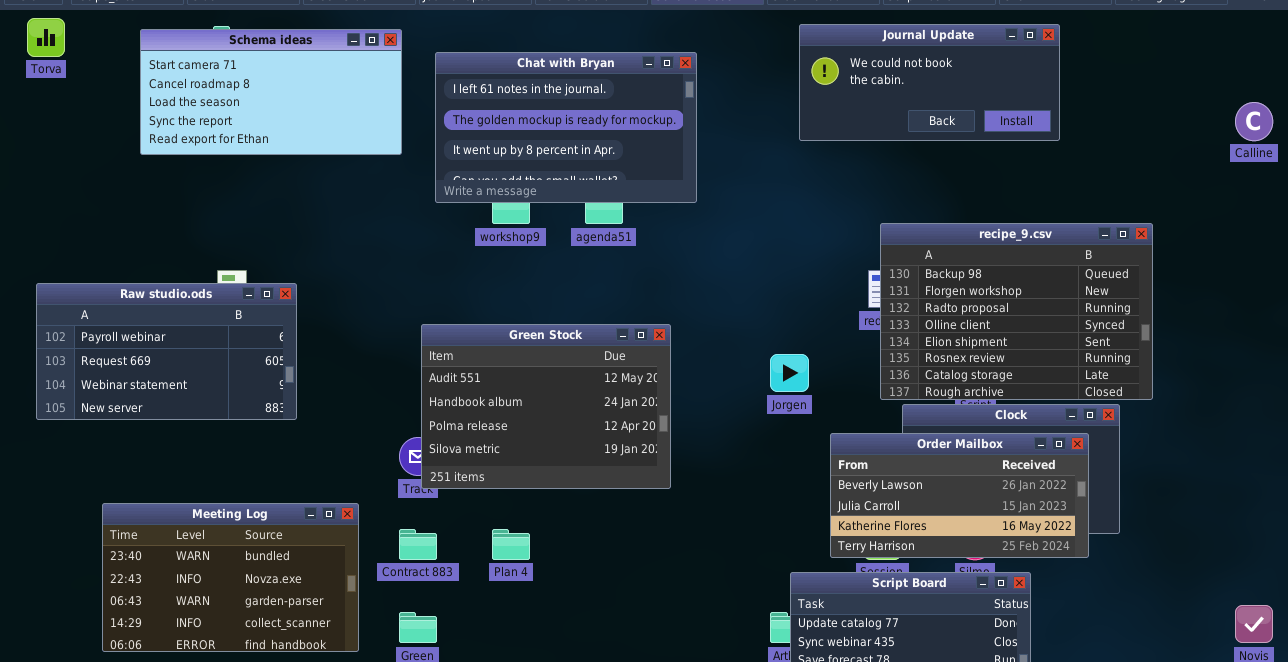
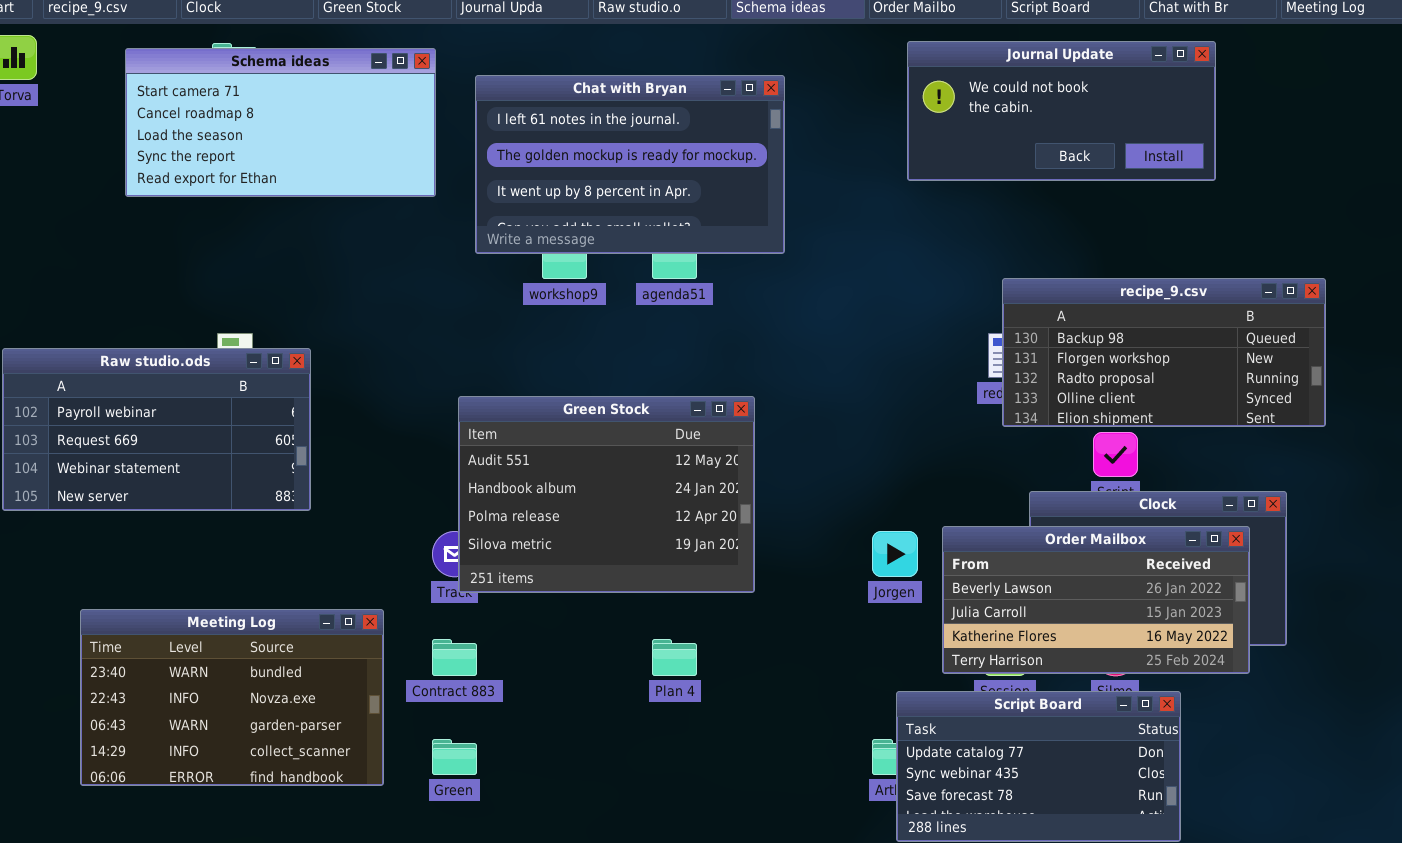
recipe_9.csv: [880,223,1153,400] -> [1002,278,1326,427], resized
Jorgen: [770,354,809,392] -> [872,531,918,577], moved
Plan 4: [492,529,530,560] -> [652,639,697,676], moved

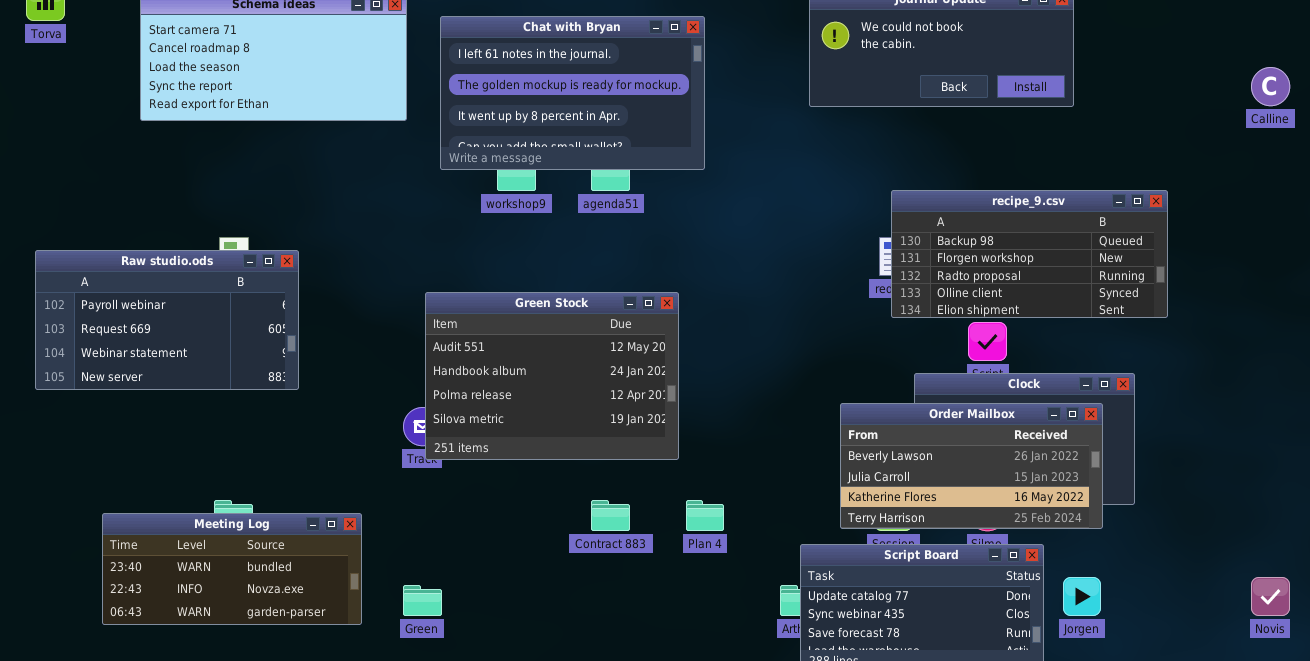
Jorgen: [872,531,918,577] -> [1063,577,1101,616], moved
Meeting Log: [80,609,384,786] -> [102,513,362,625], resized
Contract 883: [432,639,477,676] -> [591,500,630,531], moved
Plan 4: [652,639,697,676] -> [686,500,724,531], moved

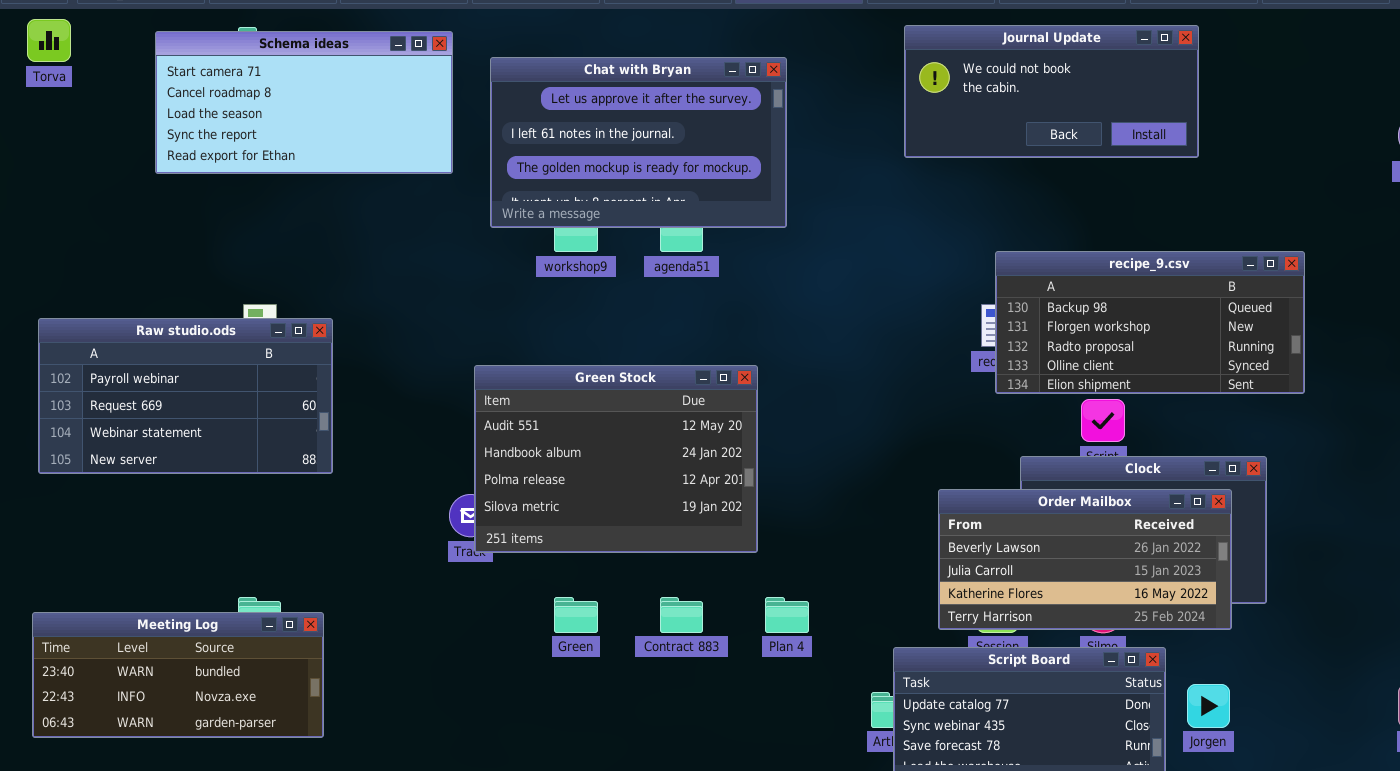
Chat with Bryan: [440,16,705,170] -> [490,57,787,228], scrolled up 1 row
Meeting Log: [102,513,362,625] -> [32,612,324,738], moved
Green: [403,585,442,616] -> [554,597,598,633], moved

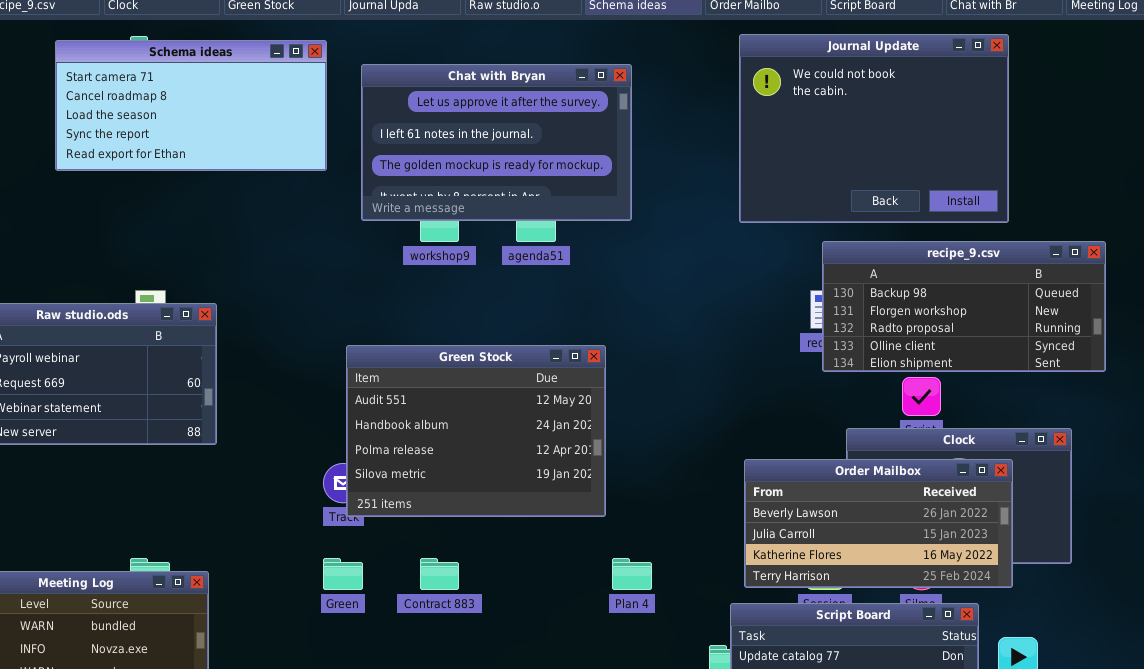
Journal Update: [904,25,1199,158] -> [739,34,1009,223], resized
Order Mailbox: [938,489,1232,630] -> [744,459,1013,588], moved
Green: [554,597,598,633] -> [323,558,363,590], moved
Contract 883: [660,597,703,633] -> [420,558,459,590], moved

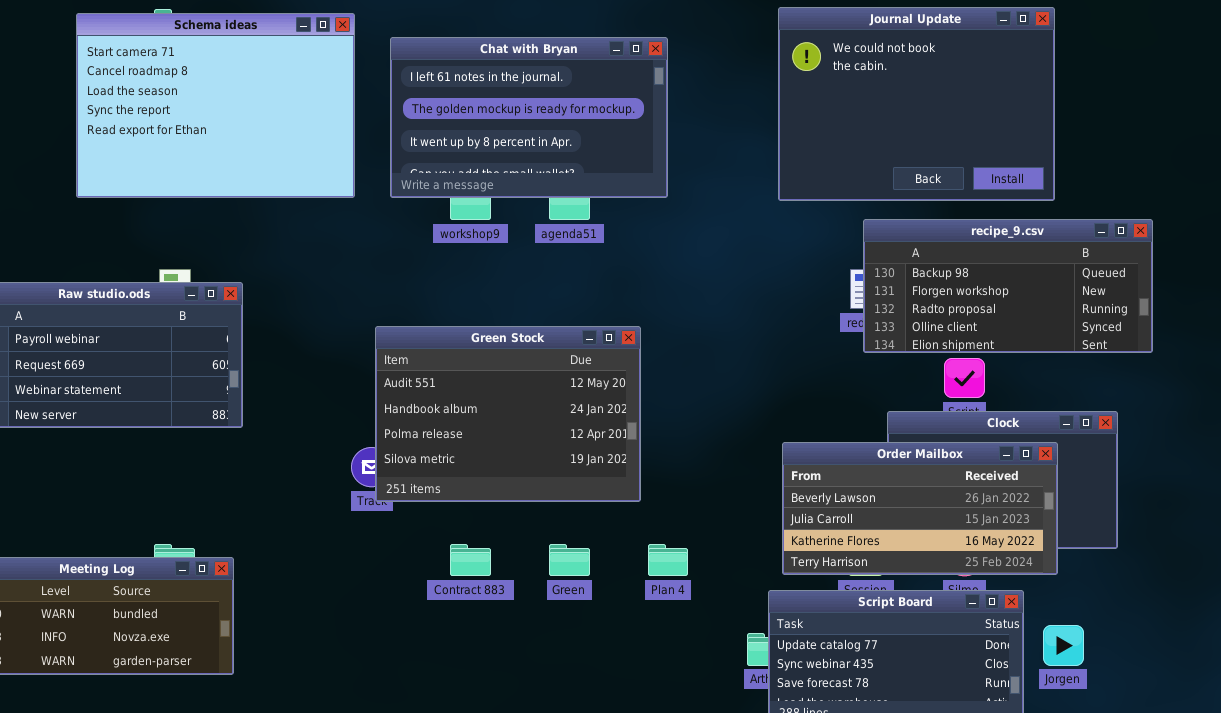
Schema ideas: [55,40,327,171] -> [76,13,355,198], resized
Chat with Bryan: [361,64,632,221] -> [390,37,668,198], scrolled down 1 row
Green: [323,558,363,590] -> [549,544,590,576], moved

